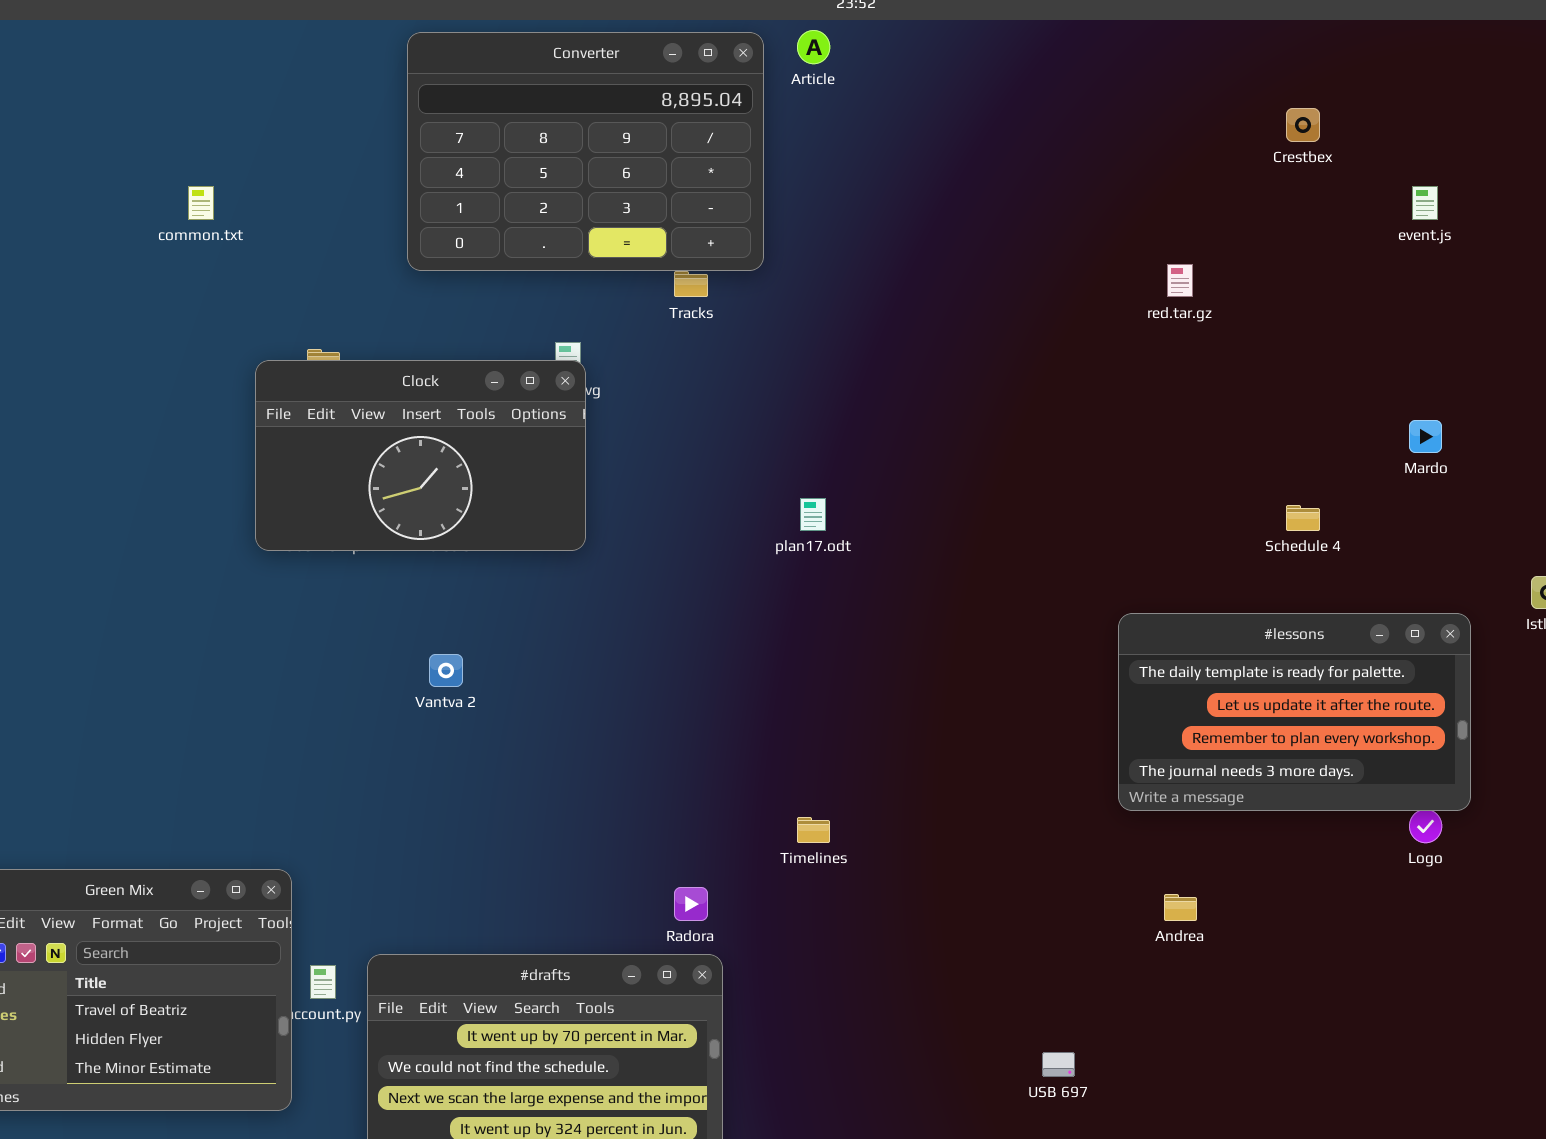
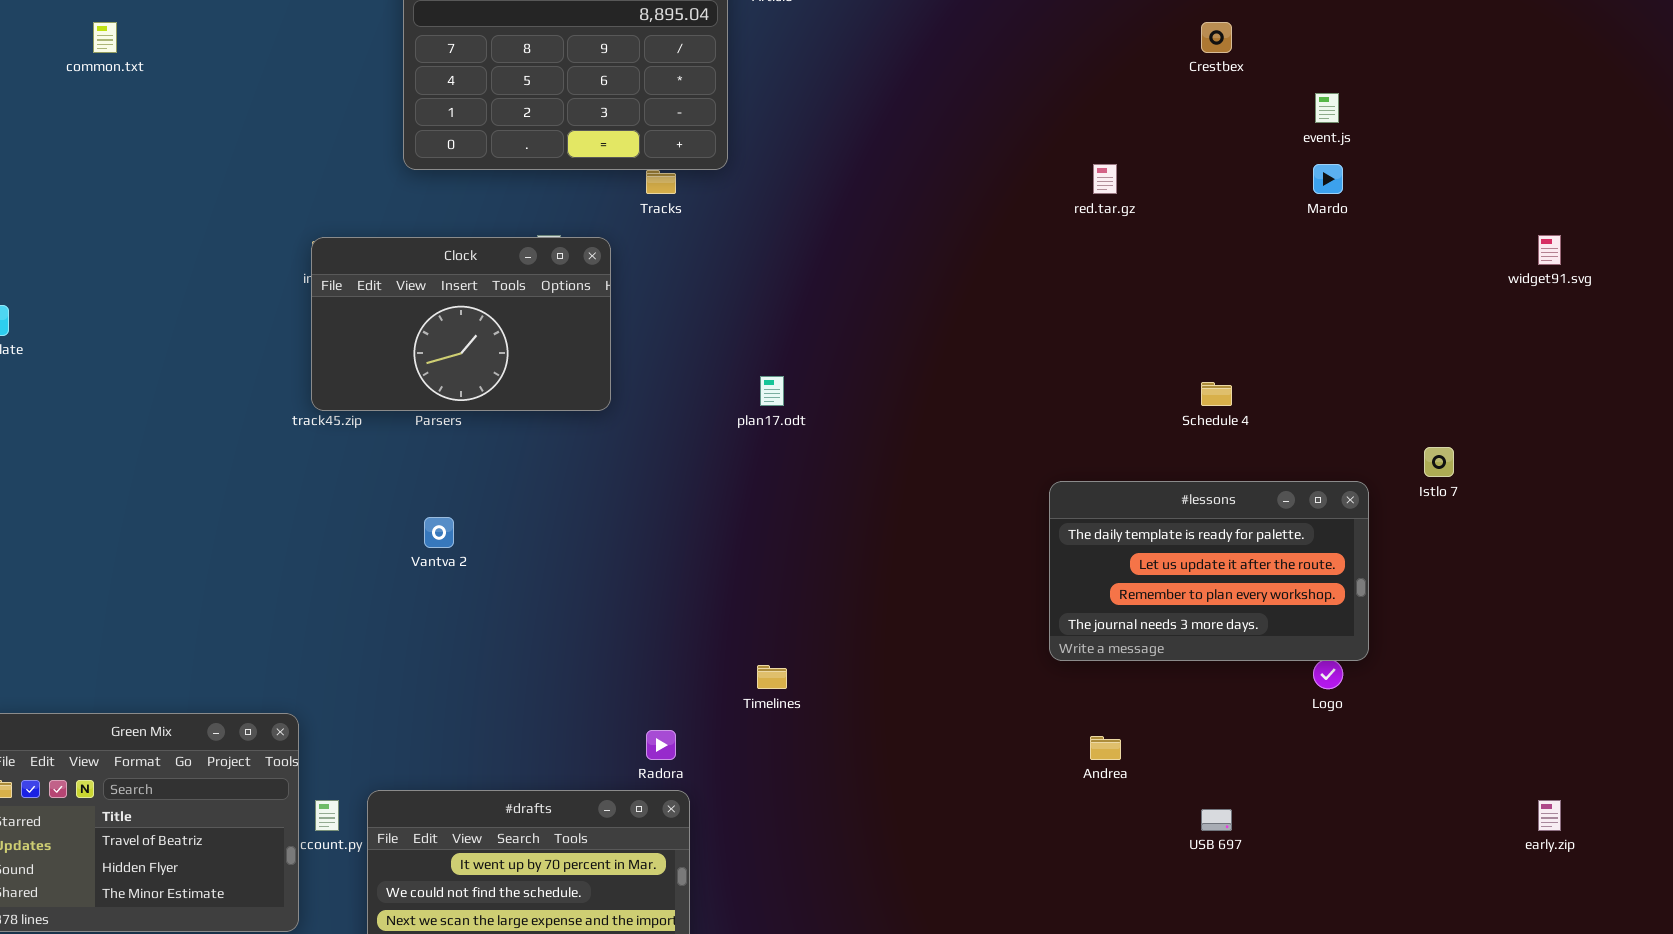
common.txt: [188,186,214,220] -> [93,22,117,53], moved
Clock: [255,360,586,551] -> [311,237,611,411], moved
Mardo: [1409,420,1442,453] -> [1313,164,1343,194], moved
USB 697: [1042,1052,1075,1077] -> [1201,809,1232,831], moved

